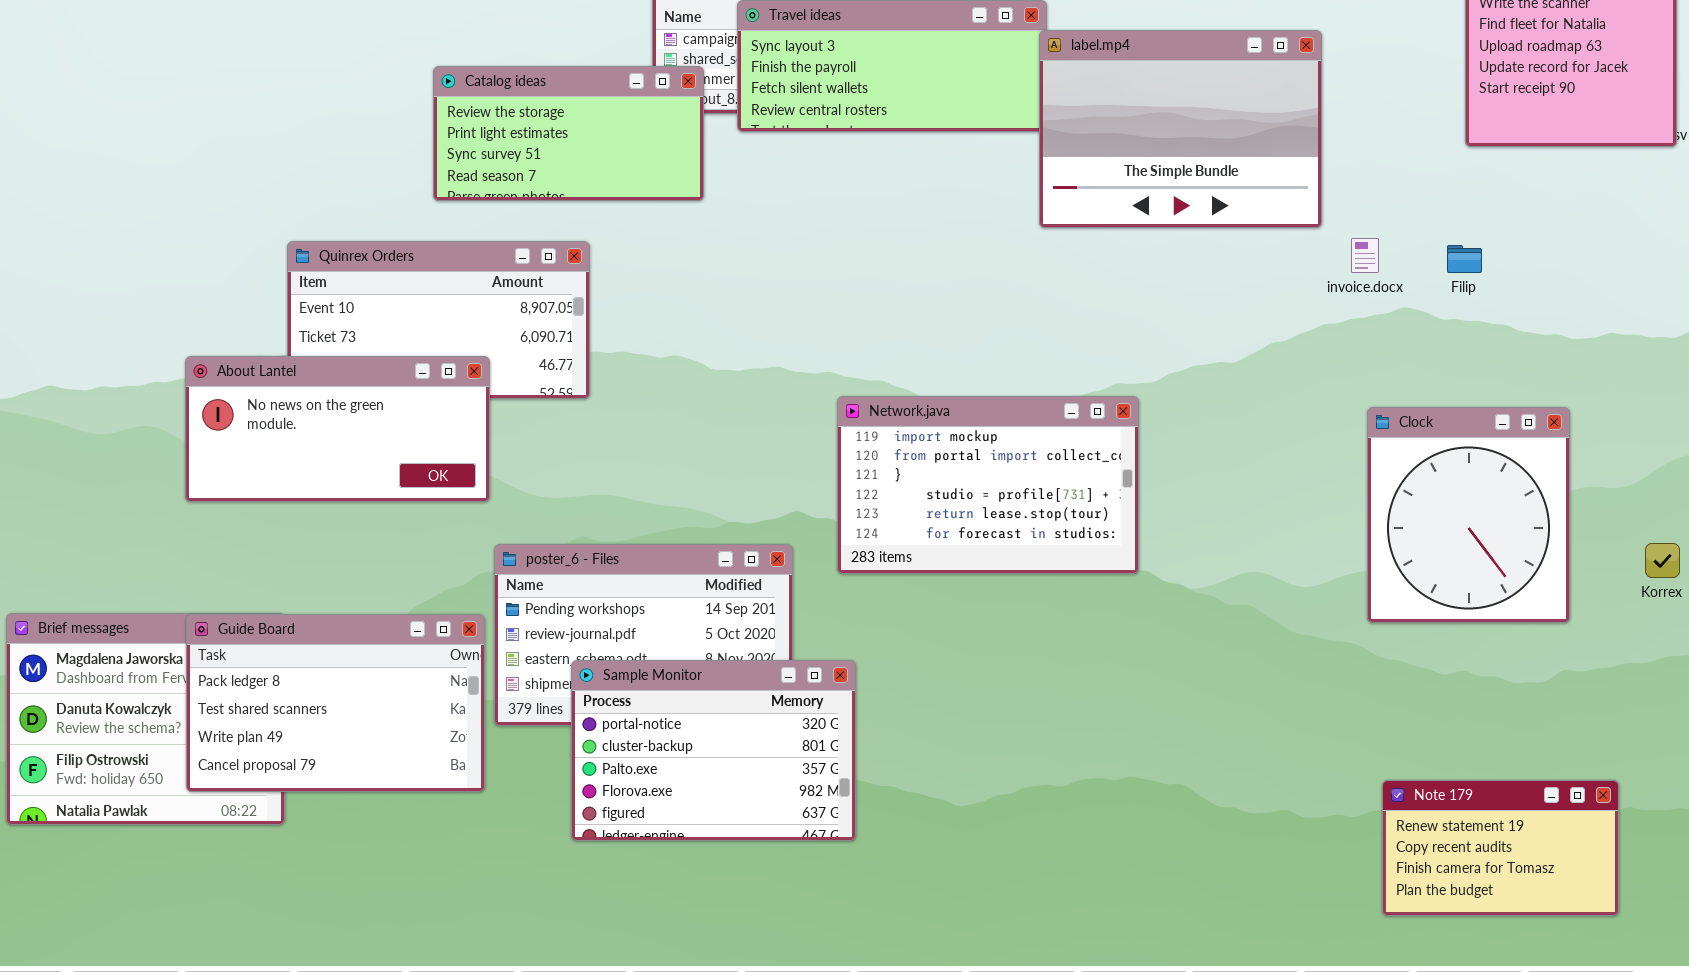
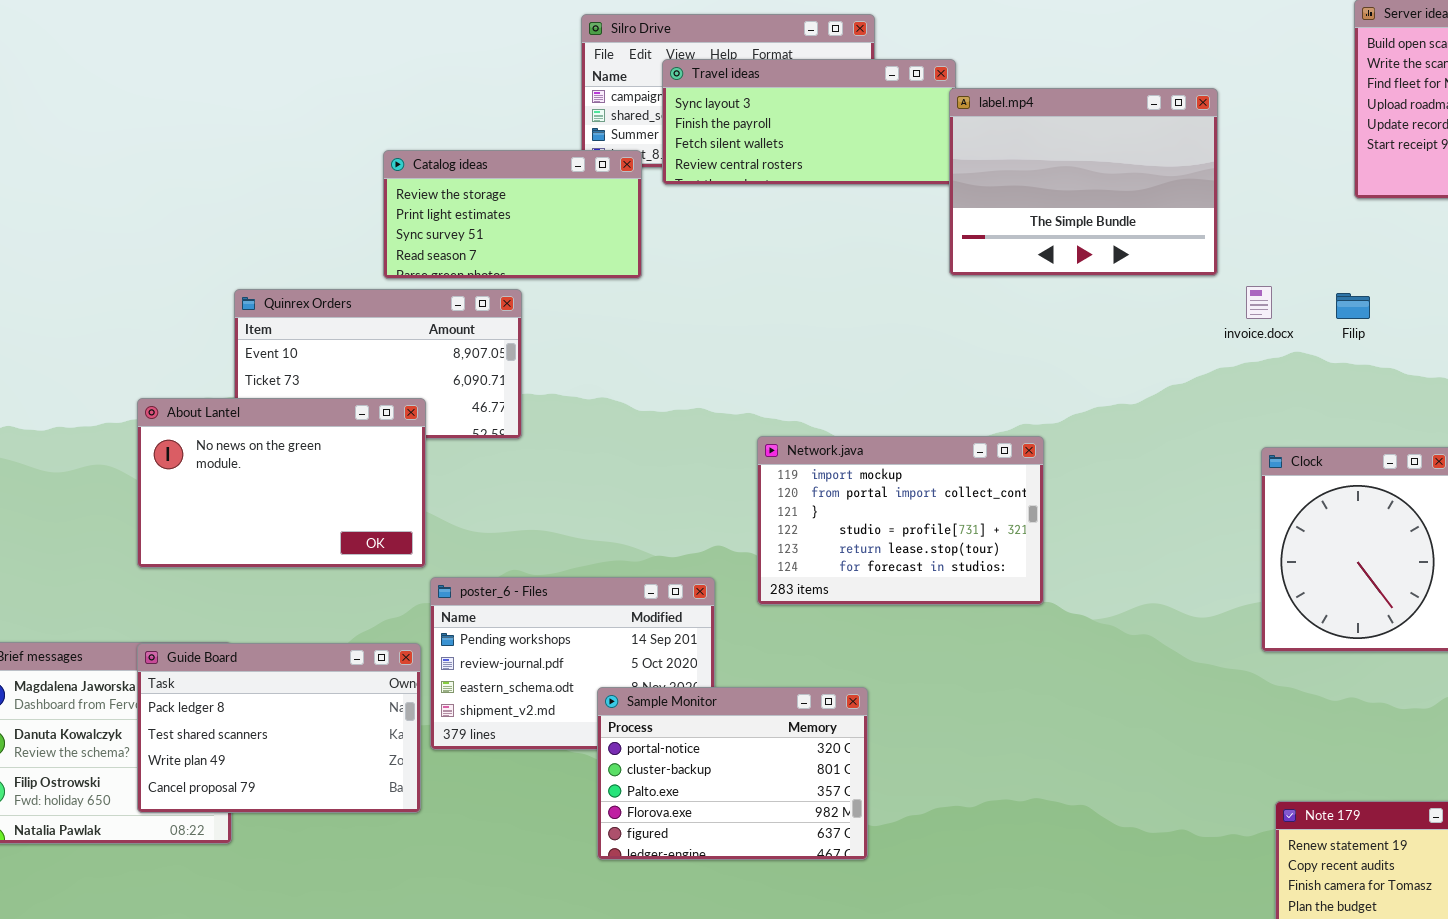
Catalog ideas: [433,66,704,201] -> [383,150,642,279], moved
About Lantel: [185,356,490,502] -> [137,398,426,568], resized
Sample Monitor: [571,660,856,841] -> [597,687,868,860], moved

